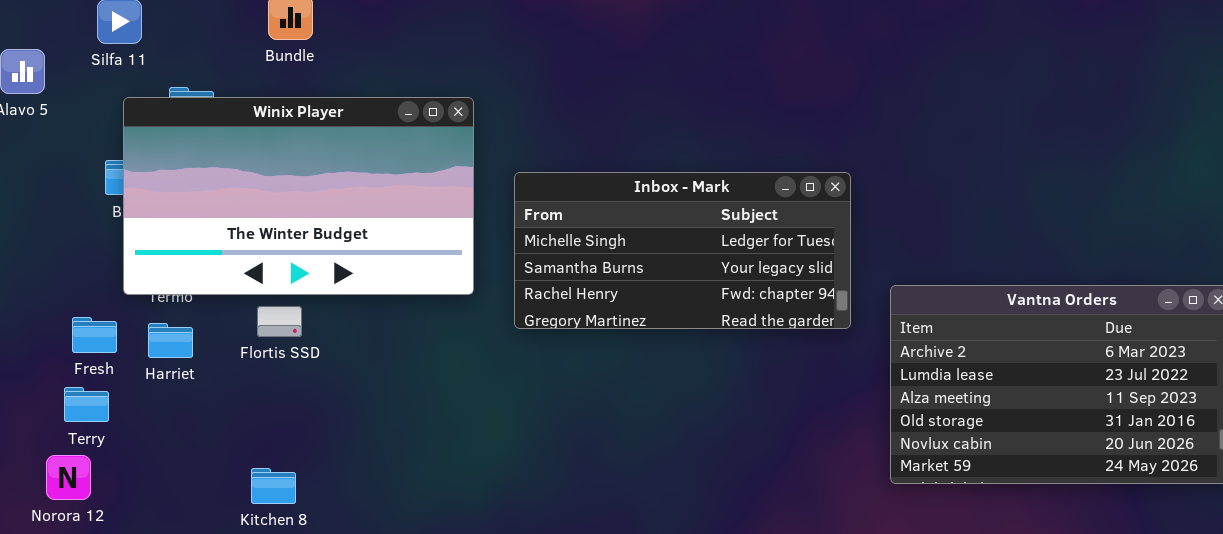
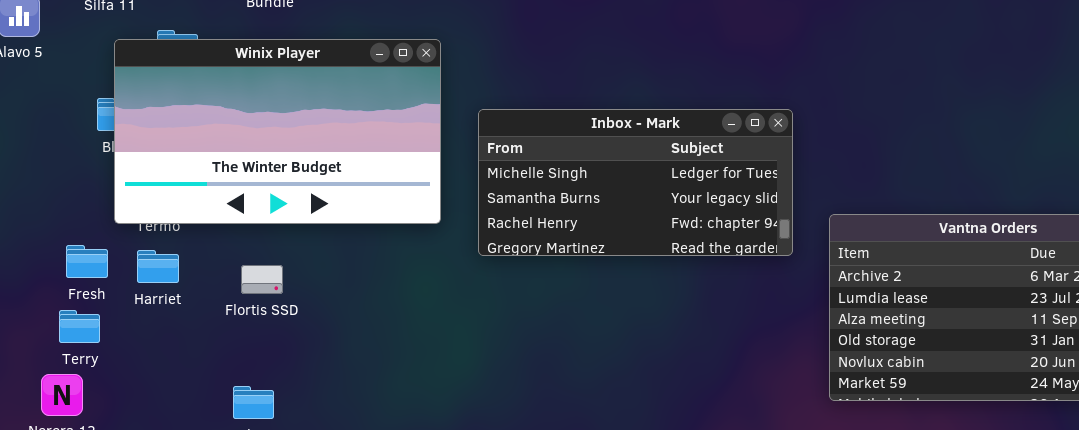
Flortis SSD: [257,306,302,337] -> [241,265,283,294], moved

